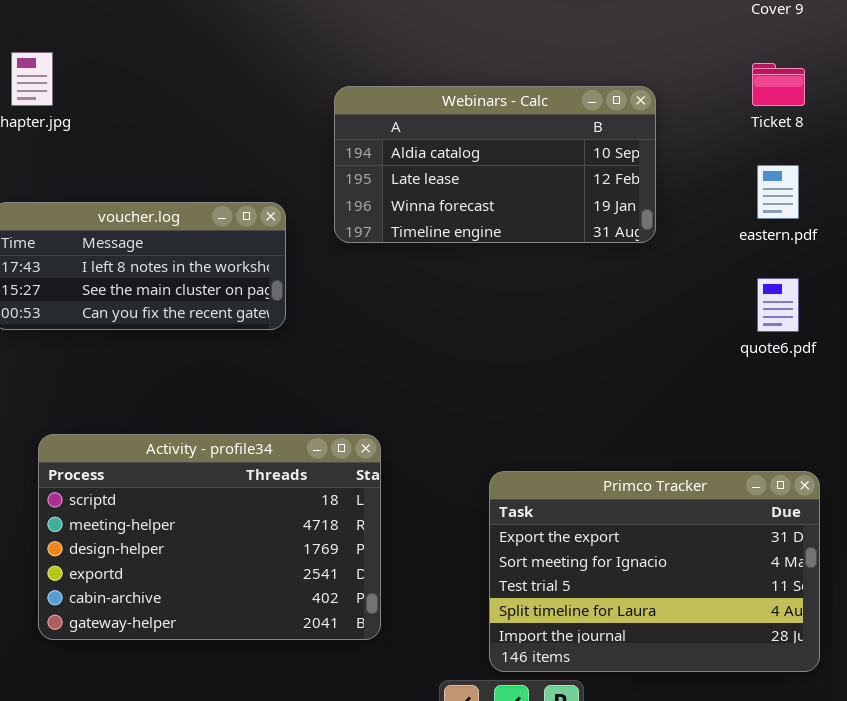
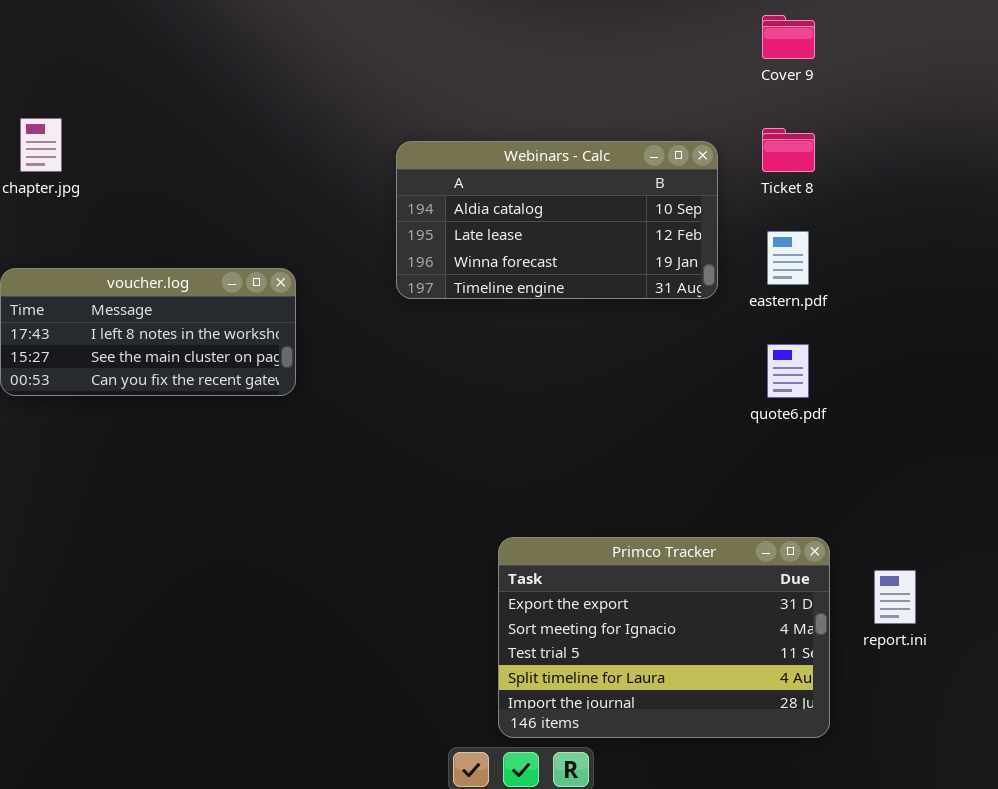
Webinars - Calc: [334,86,656,243] -> [396,141,718,299], moved
Activity - profile34: [38,434,381,640] -> none, closed

